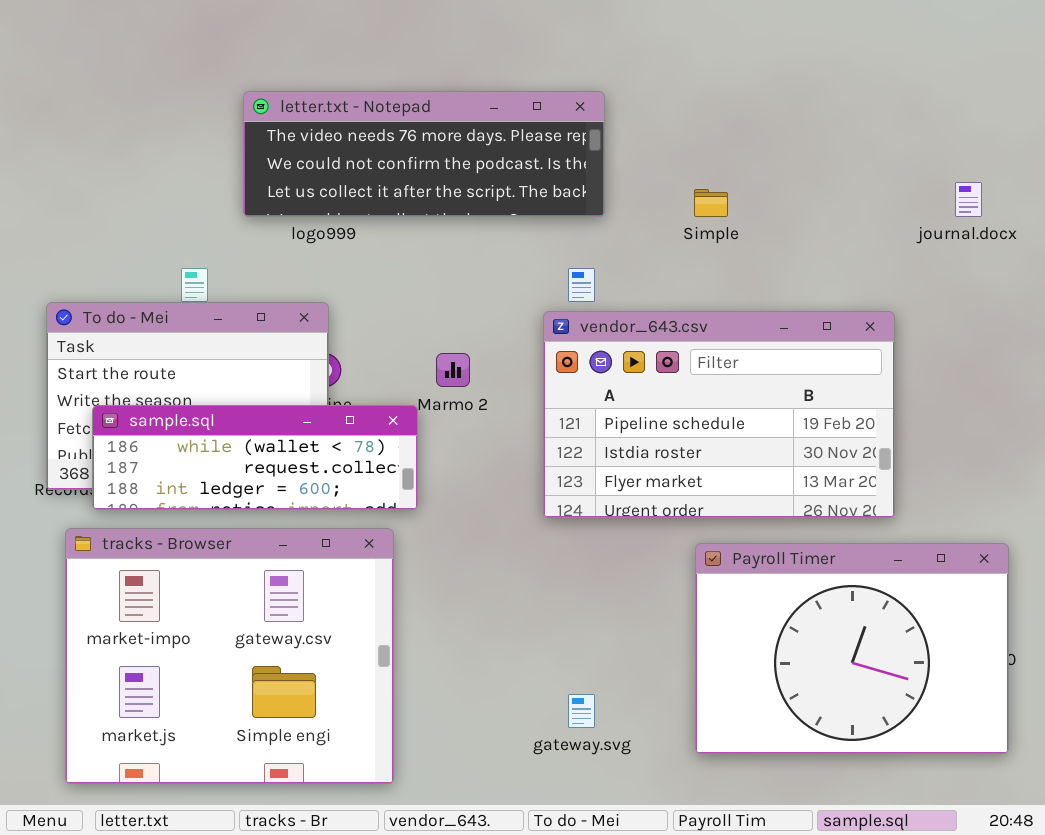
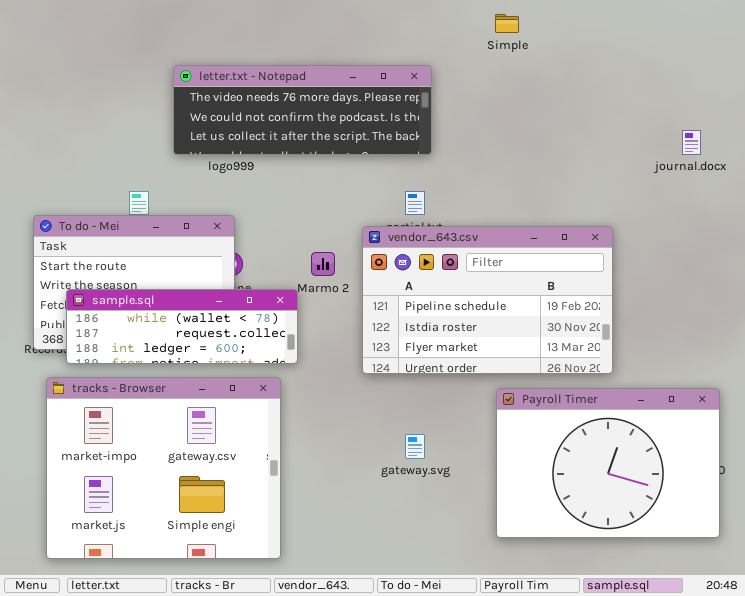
Simple: [694,189,728,217] -> [495,14,519,33], moved
vendor_643.csv: [543,311,895,518] -> [362,226,613,374], moved
gateway.svg: [568,694,595,728] -> [405,434,425,459], moved

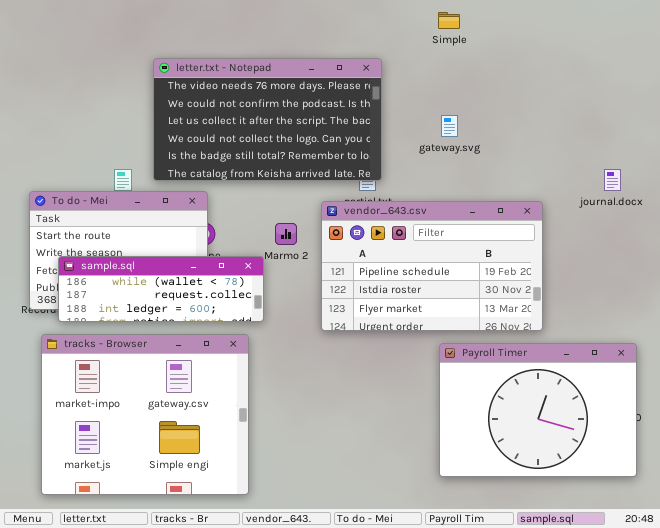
letter.txt - Notepad: [173,65,432,155] -> [153,58,382,181], resized
journal.docx: [682,130,701,155] -> [604,169,621,191], moved
gateway.svg: [405,434,425,459] -> [441,115,458,137], moved

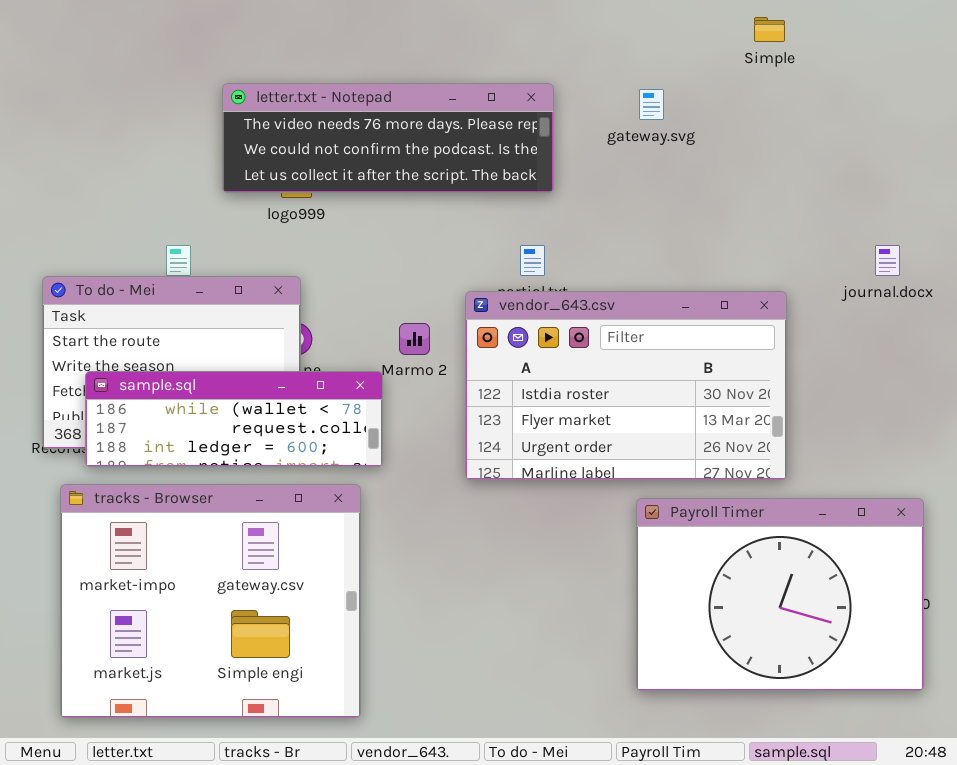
Simple: [438,12,460,29] -> [754,17,785,42], moved
letter.txt - Notepad: [153,58,382,181] -> [222,83,554,193], resized
gateway.svg: [441,115,458,137] -> [639,89,664,120], moved
vendor_643.csv: [321,201,543,331] -> [465,291,787,480], scrolled down 1 row

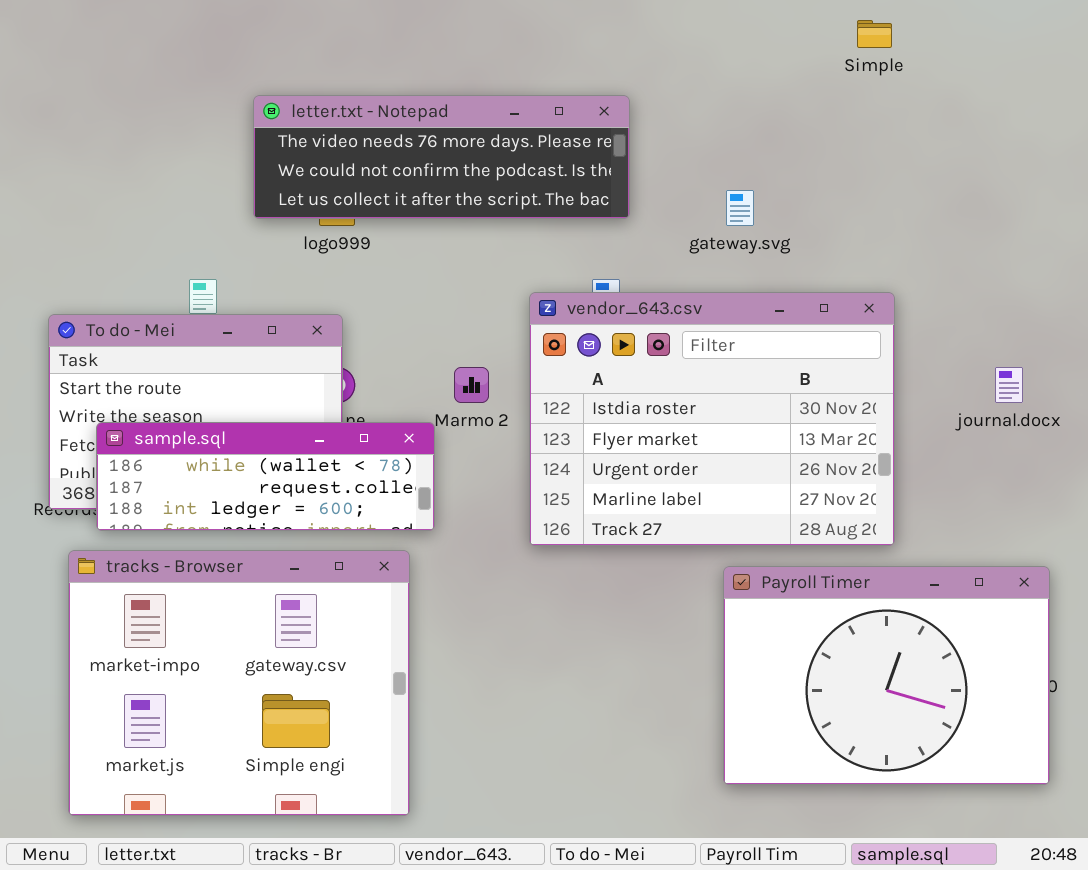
gateway.svg: [639,89,664,120] -> [726,190,754,226], moved
journal.docx: [875,245,900,276] -> [995,367,1023,403], moved
vendor_643.csv: [465,291,787,480] -> [529,292,895,546], resized

